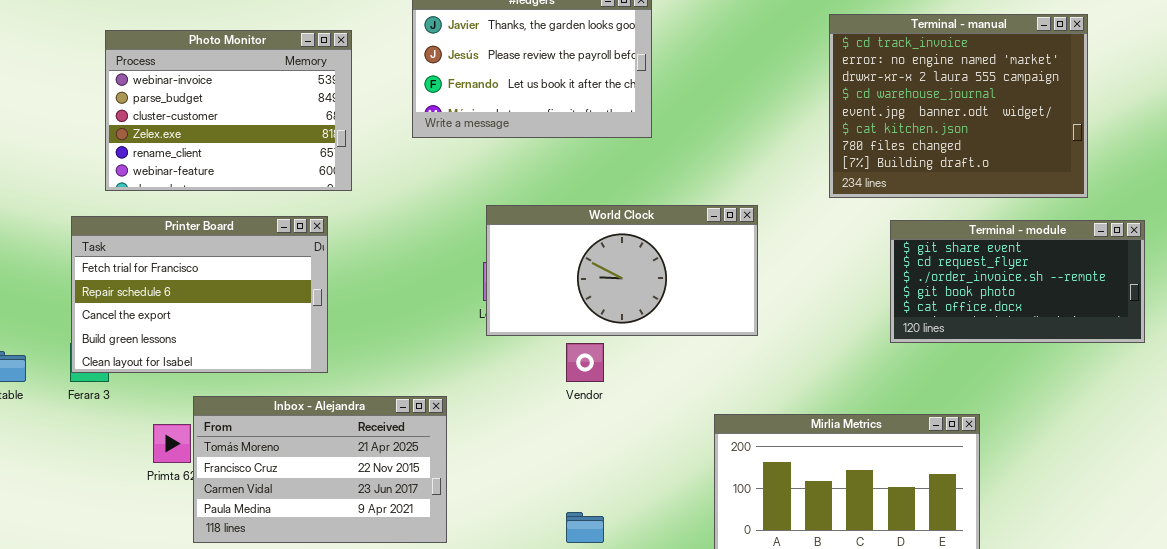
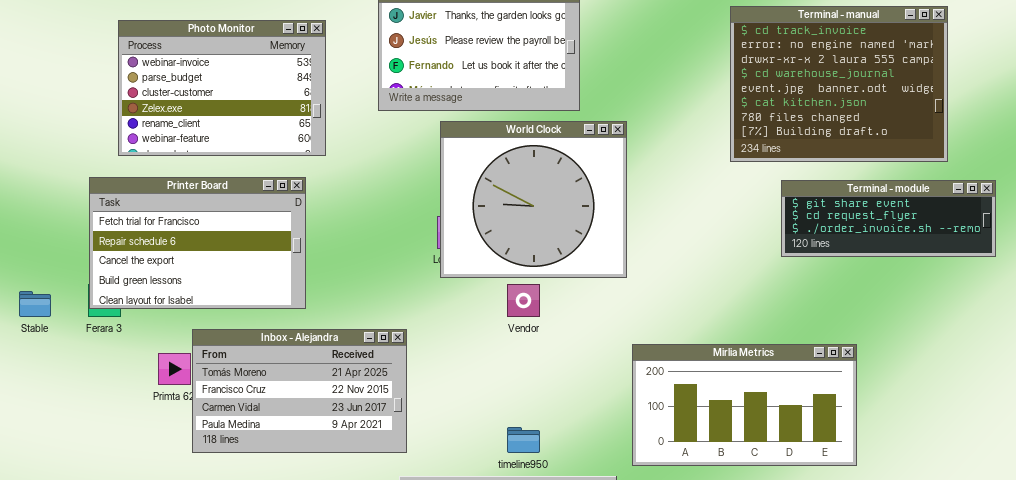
World Clock: [486,205,758,336] -> [440,121,627,278], resized
Terminal - module: [890,220,1145,343] -> [781,180,996,257], resized

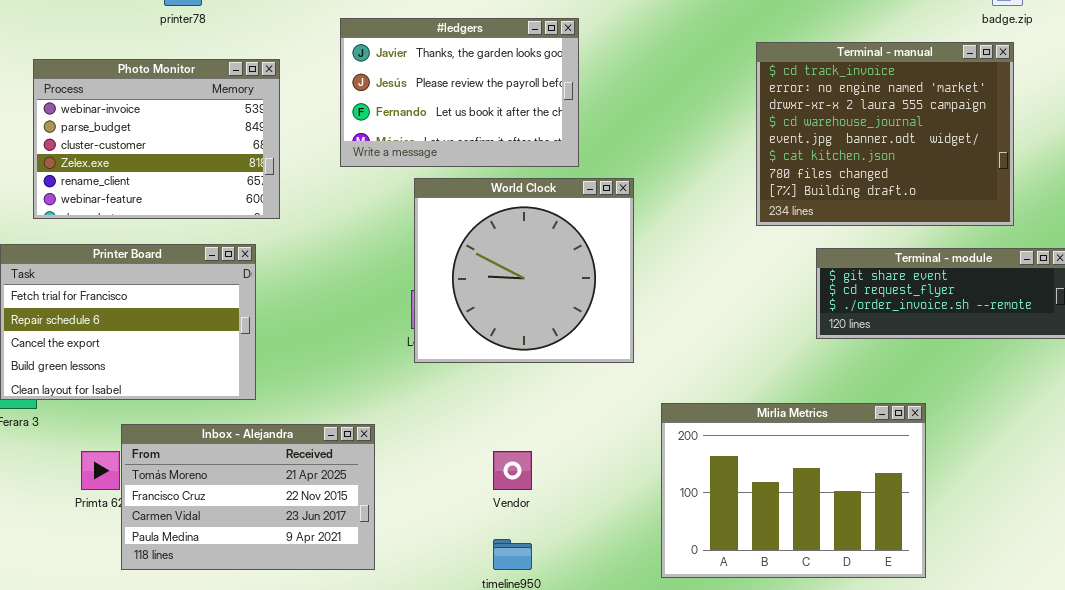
Vendor: [507,284,540,317] -> [493,451,532,490], moved
Mirlia Metrics: [632,344,857,466] -> [661,403,926,578], moved, resized

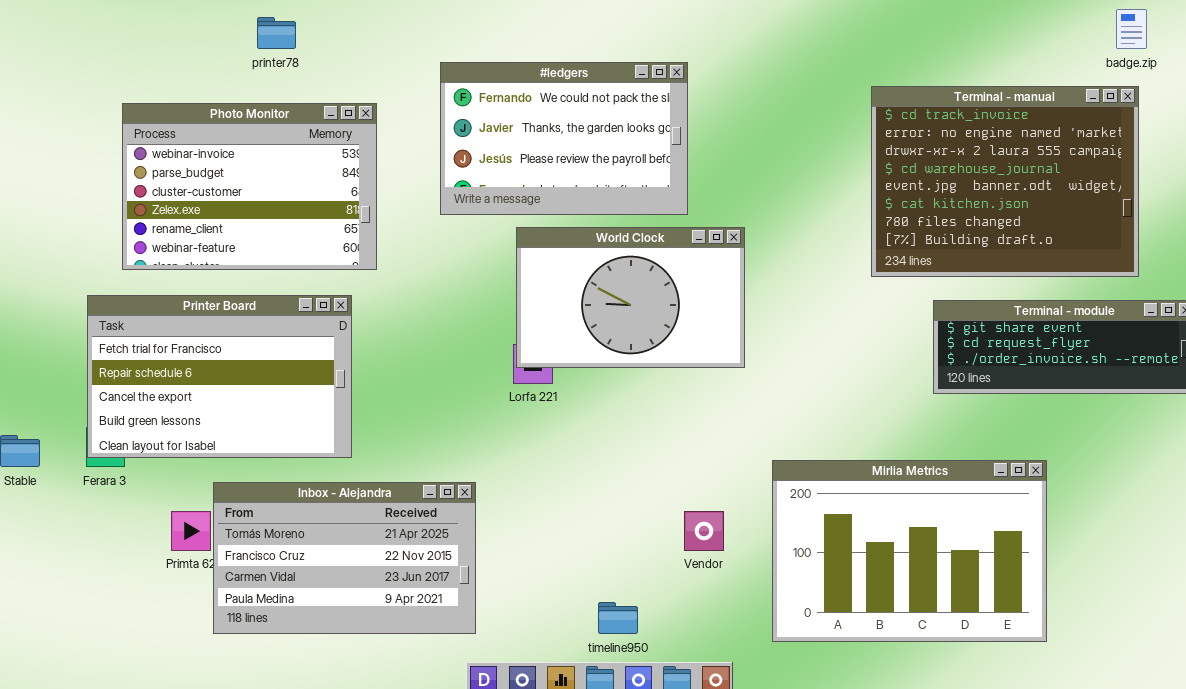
#ledgers: [340,18,579,167] -> [440,62,688,215], scrolled up 1 row
World Clock: [414,178,634,363] -> [516,227,745,368], resized
Vendor: [493,451,532,490] -> [684,511,724,551], moved

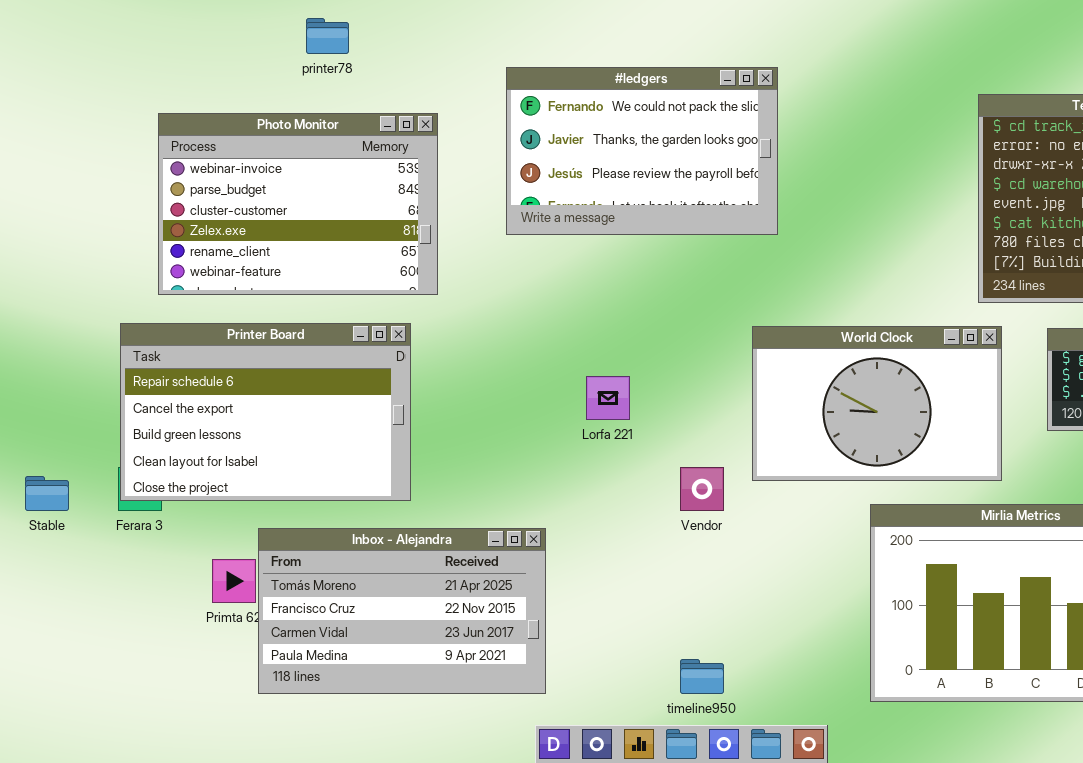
World Clock: [516,227,745,368] -> [752,326,1002,481], moved
Printer Board: [87,295,352,458] -> [120,323,411,501], scrolled down 1 row
Vendor: [684,511,724,551] -> [680,467,724,511], moved

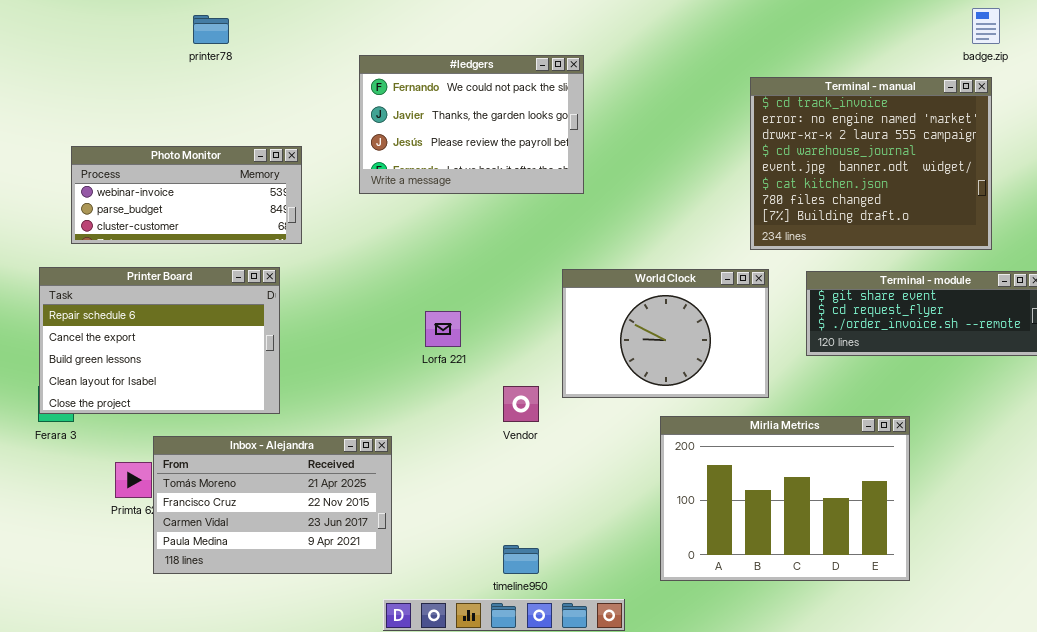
Photo Monitor: [158,113,438,295] -> [71,146,302,244], resized

